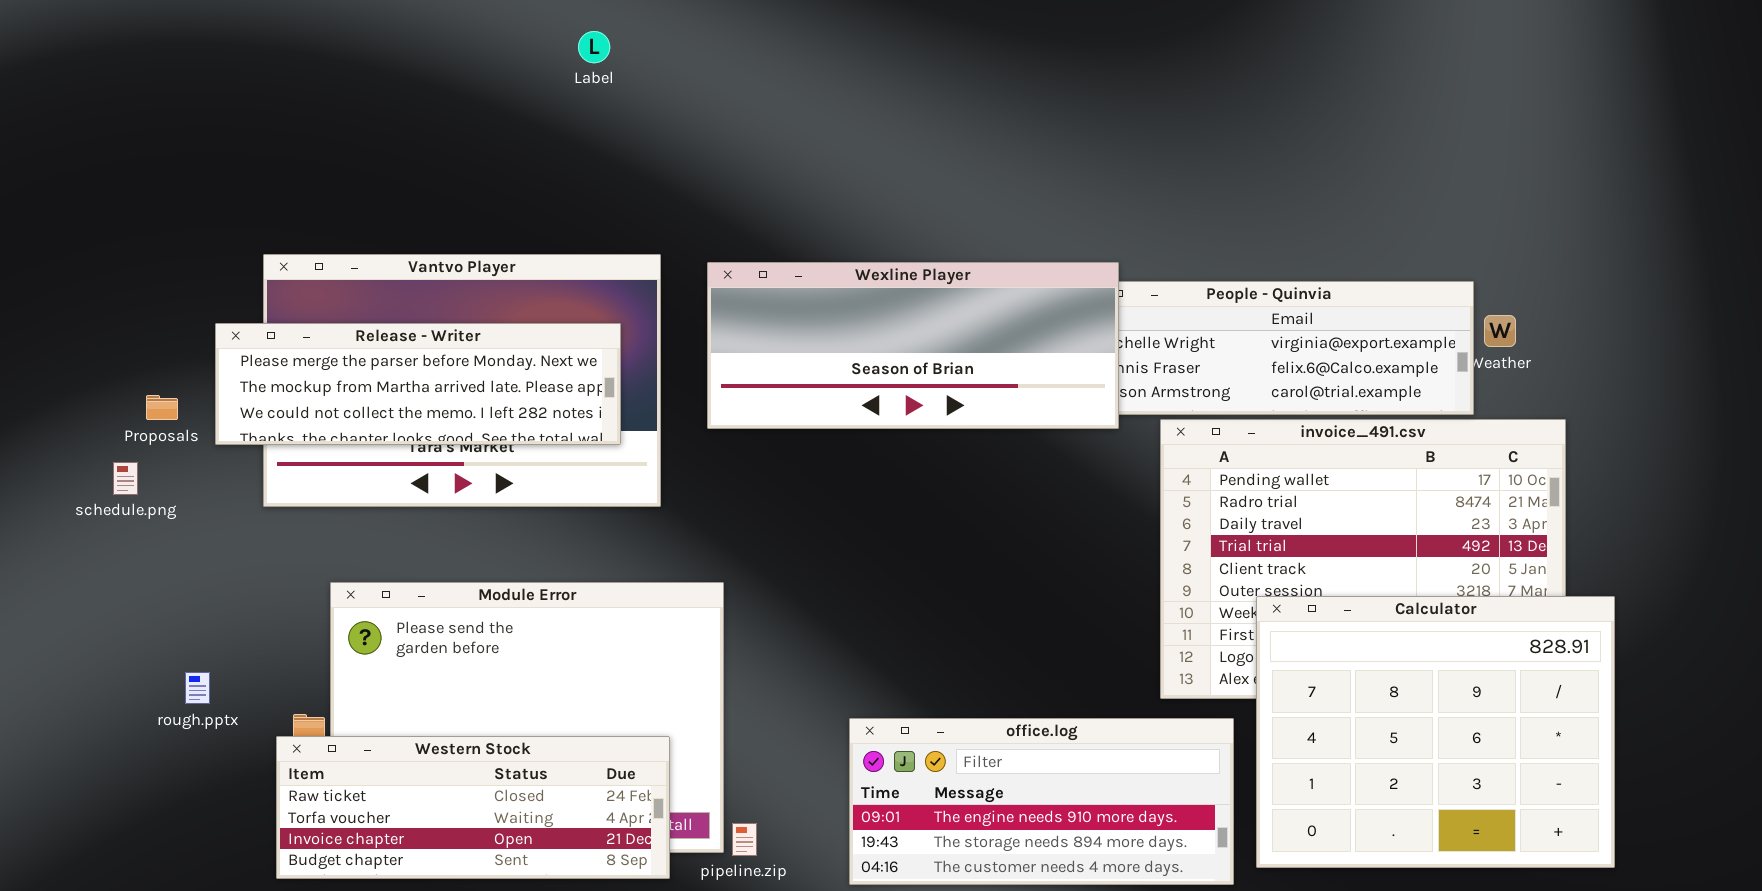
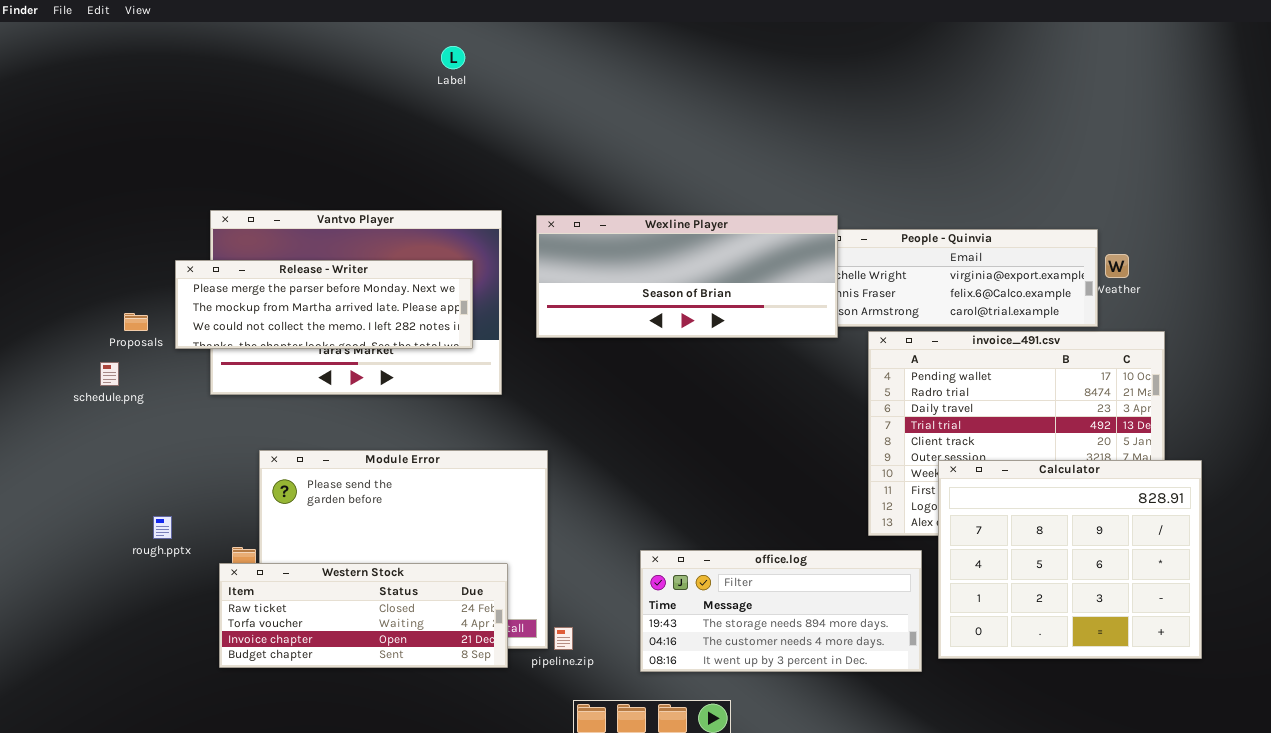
office.log: [849,718,1234,885] -> [640,550,922,672], scrolled down 1 row

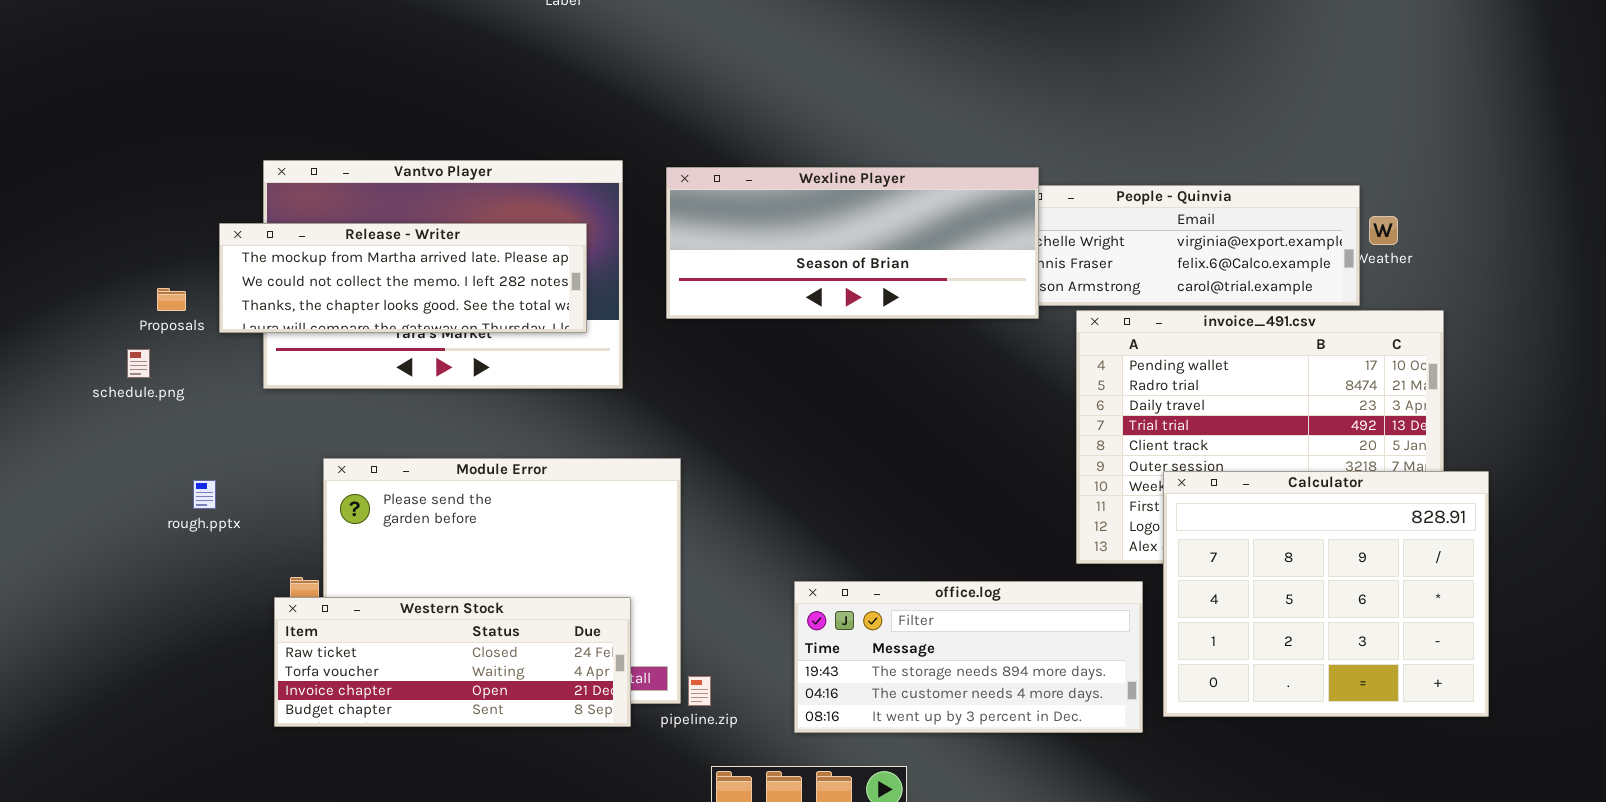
Release - Writer: [175,260,473,349] -> [219,223,587,333], scrolled down 1 row
rough.pptx: [153,516,172,539] -> [193,480,216,509], moved

